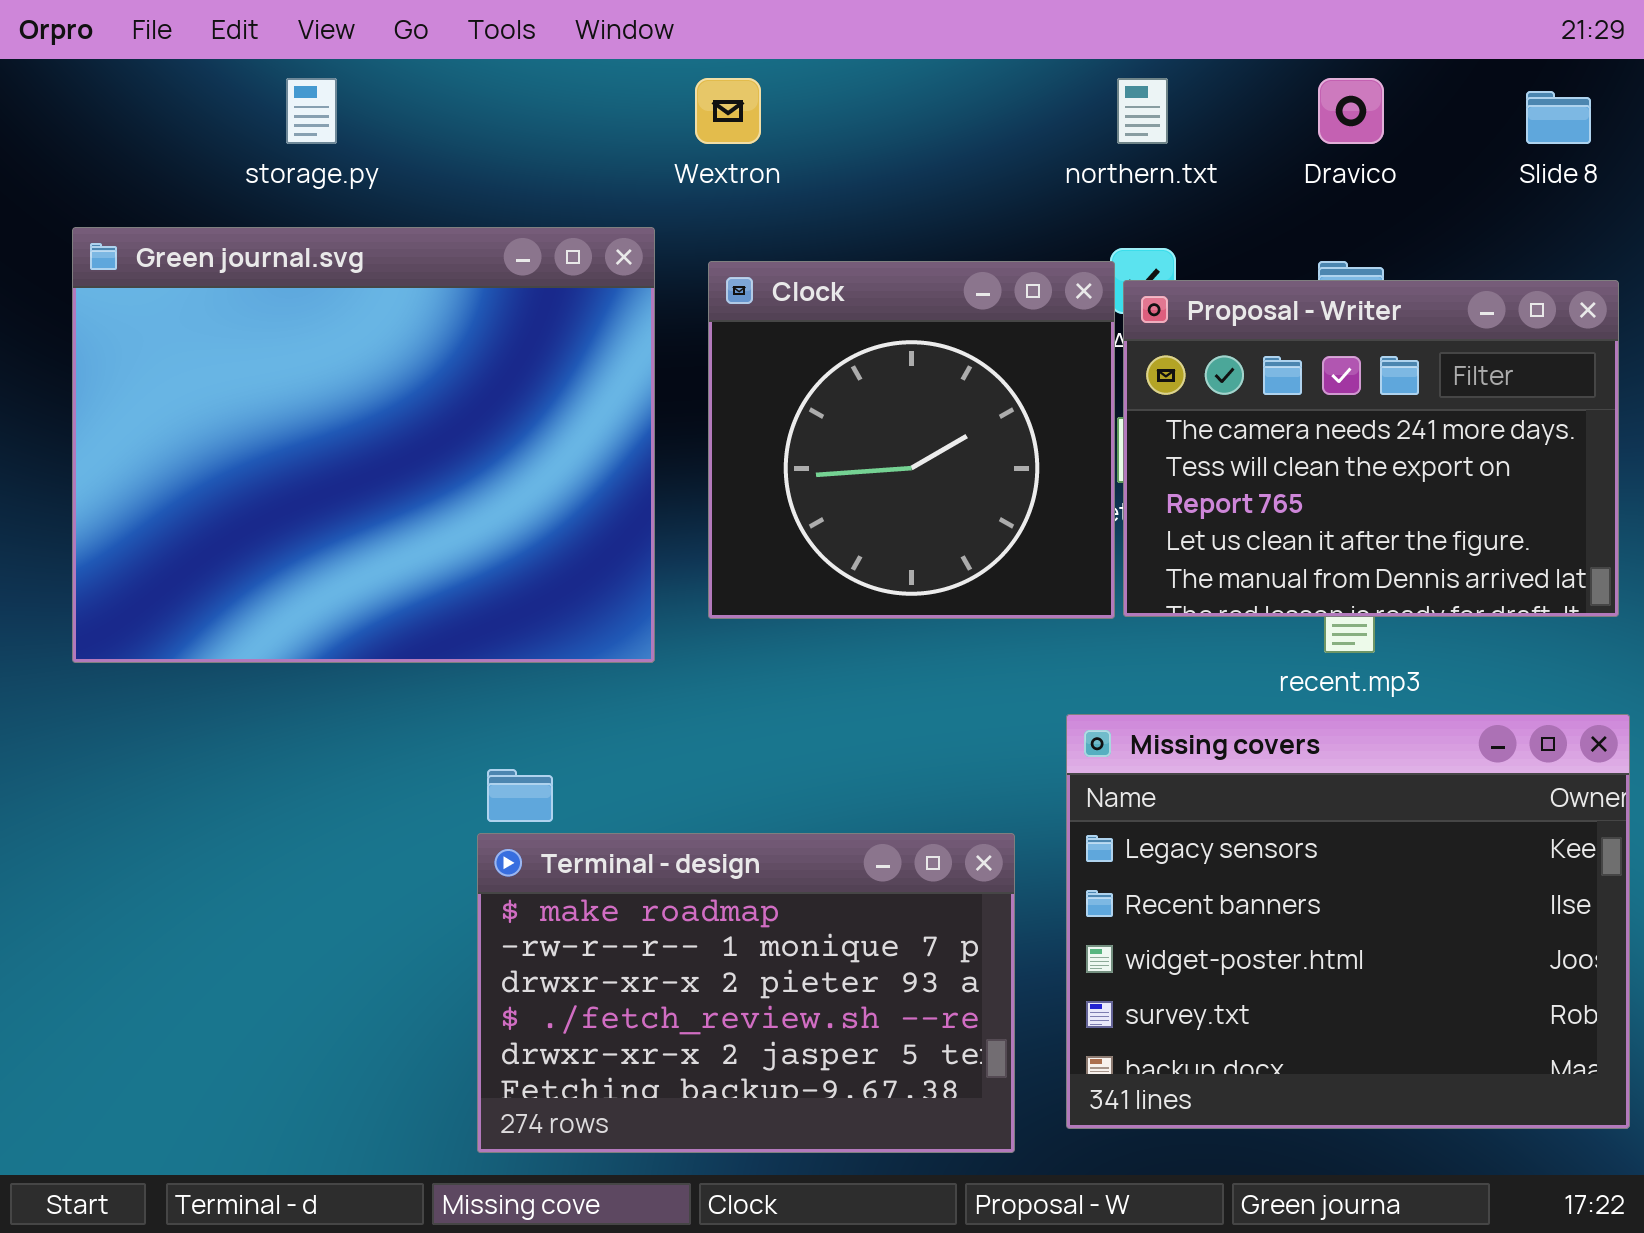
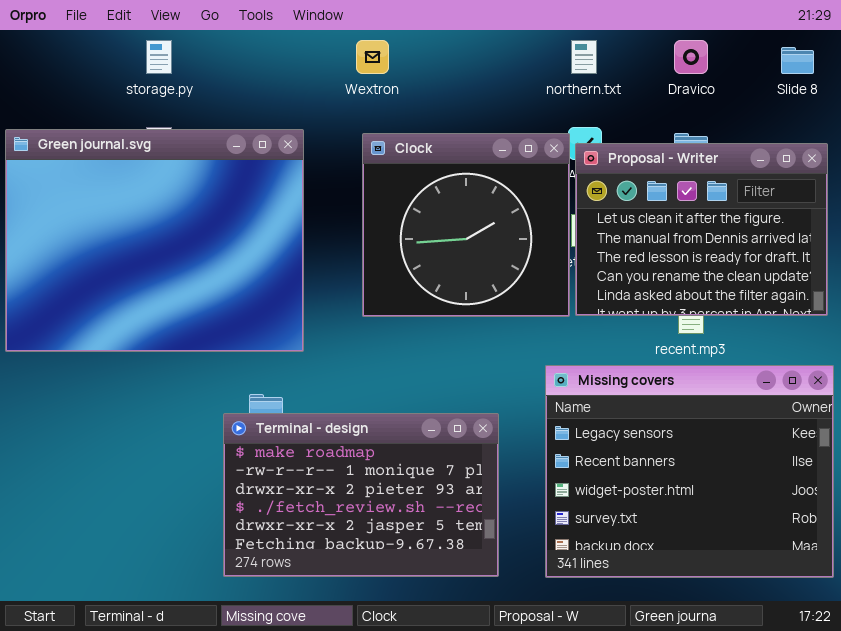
Green journal.svg: [72,227,655,663] -> [5,129,304,352], moved
Proposal - Writer: [1123,280,1619,617] -> [575,143,828,316], scrolled down 3 rows
Terminal - design: [477,833,1015,1153] -> [223,413,499,577], moved

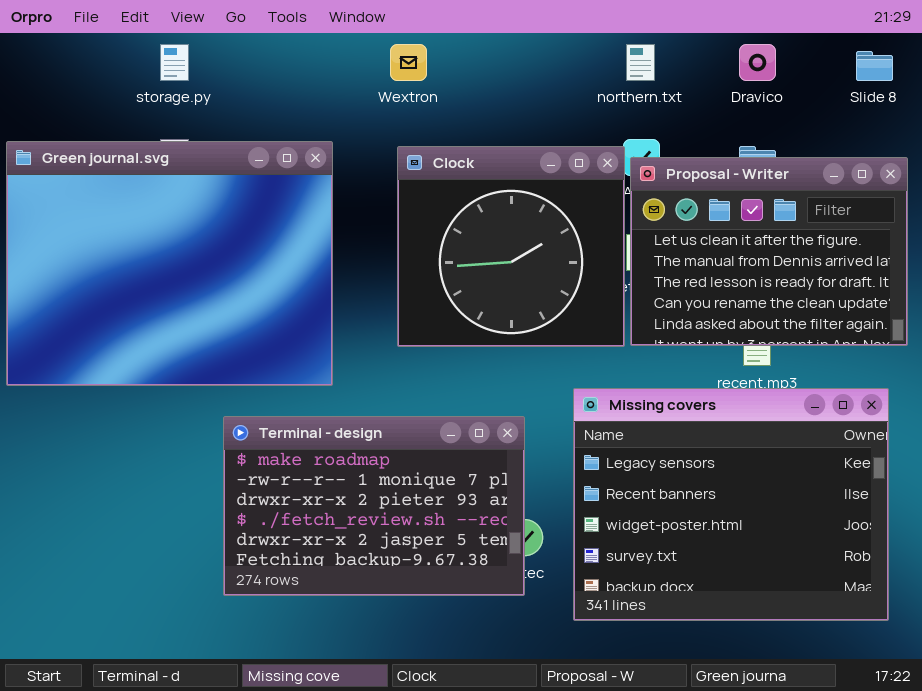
Missing covers: [545,365,834,578] -> [573,388,889,621], moved
Terminal - design: [223,413,499,577] -> [223,416,525,596], moved

